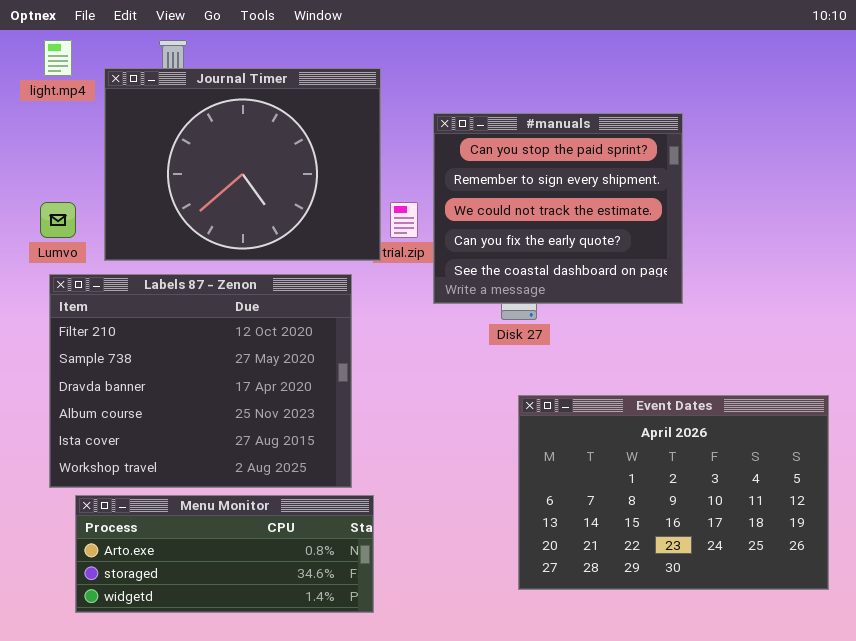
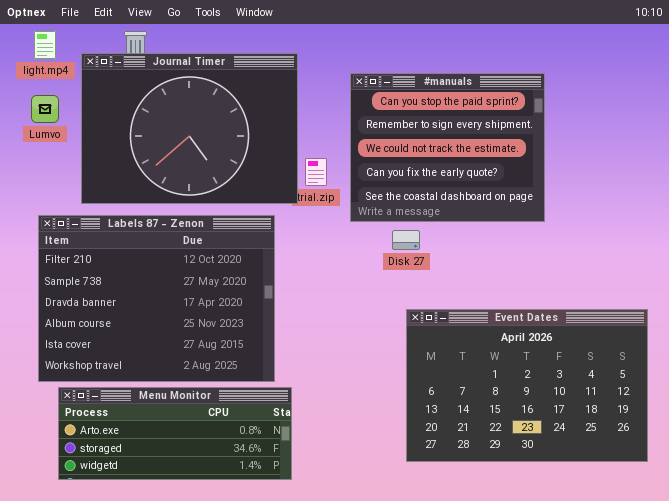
#manuals: [433,113,683,304] -> [350,73,545,222], moved
Lumvo: [40,202,76,238] -> [31,95,59,123], moved

